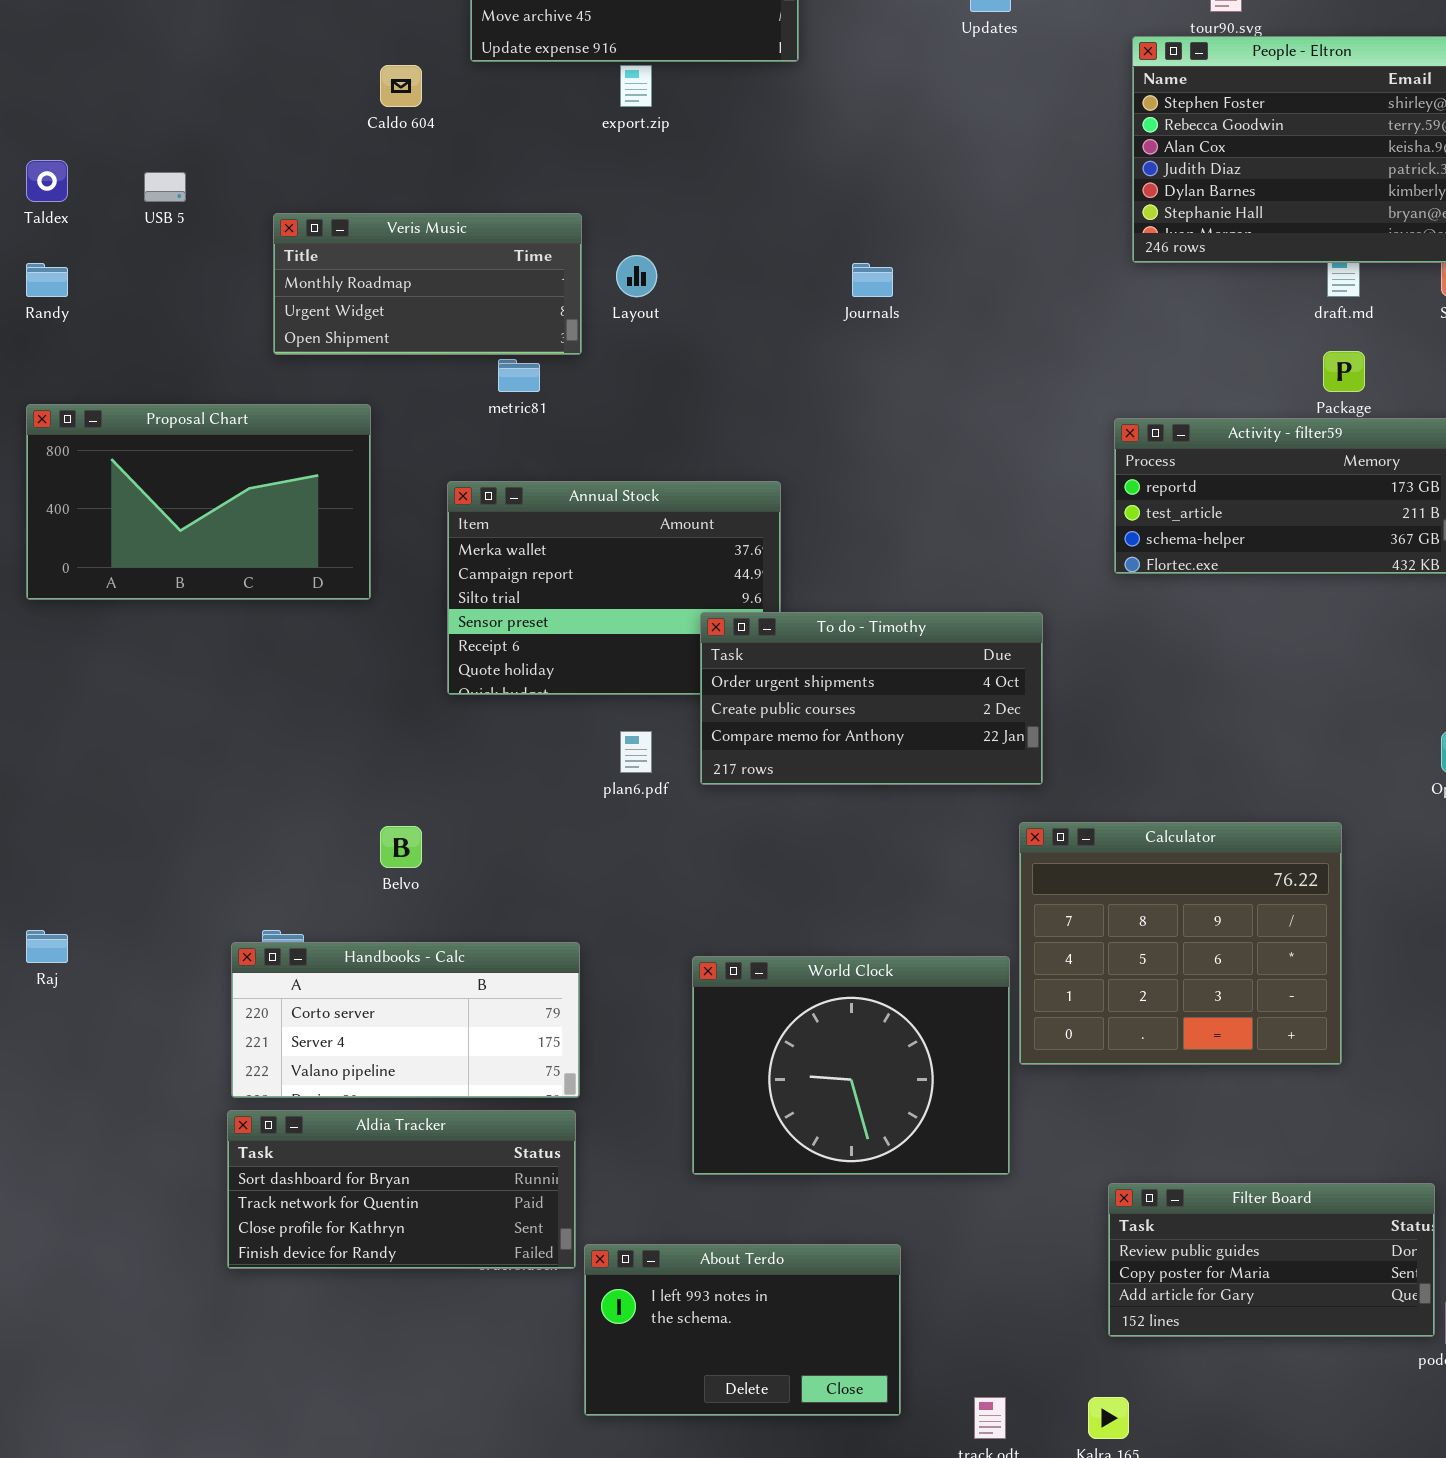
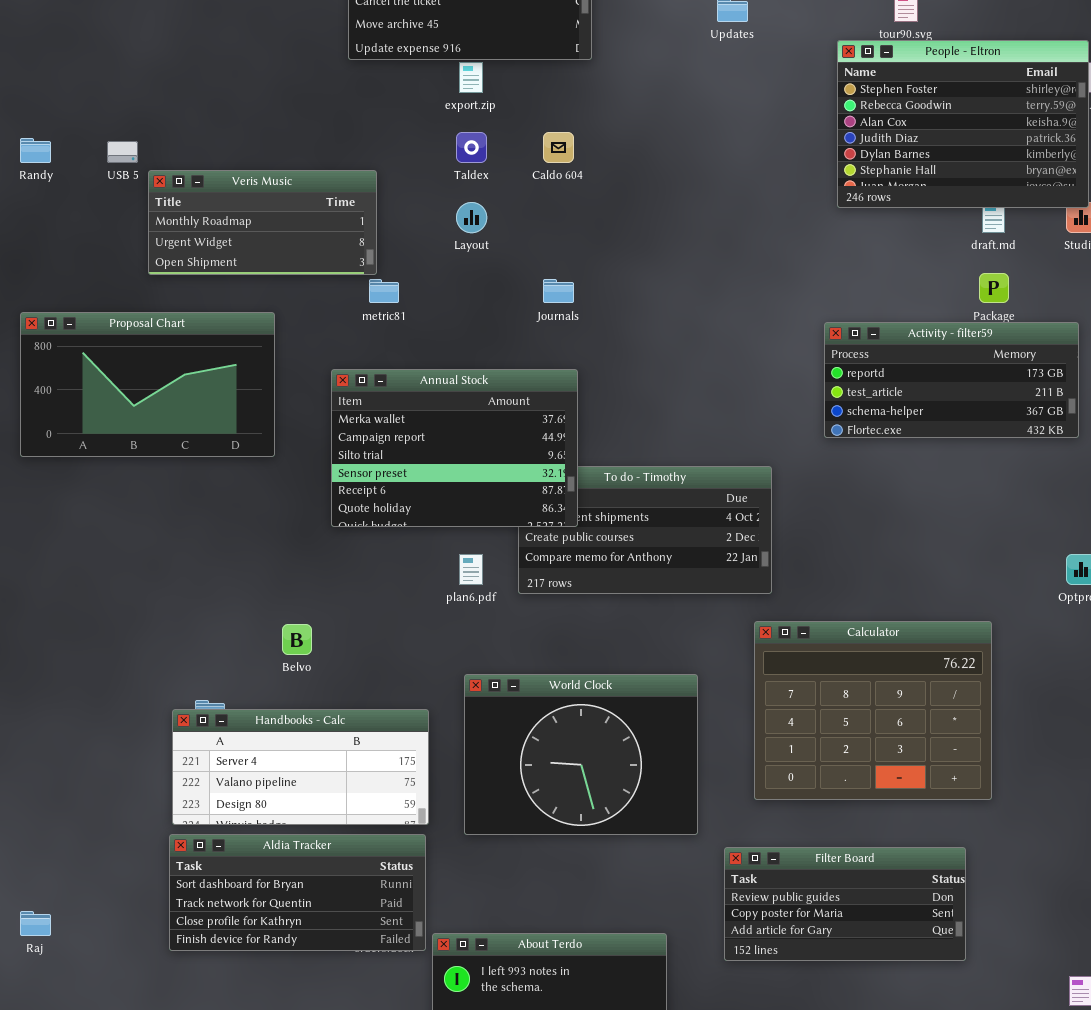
Caldo 604: [380,65,422,107] -> [543,132,574,163], moved
Taldex: [26,160,68,202] -> [456,132,487,163], moved
Veris Music: [273,213,582,355] -> [148,170,377,275], moved
Randy: [26,263,68,297] -> [20,138,51,163], moved
Journals: [852,263,893,297] -> [543,279,574,303], moved
Annual Stock: [447,481,781,695] -> [331,369,578,527], raised
Raj: [26,930,68,963] -> [20,911,51,936], moved
Handbooks - Calc: [231,942,580,1098] -> [172,709,429,825], scrolled down 1 row
World Clock: [692,956,1010,1175] -> [464,674,698,835], moved
Filter Board: [1108,1183,1435,1337] -> [724,847,966,961], moved

